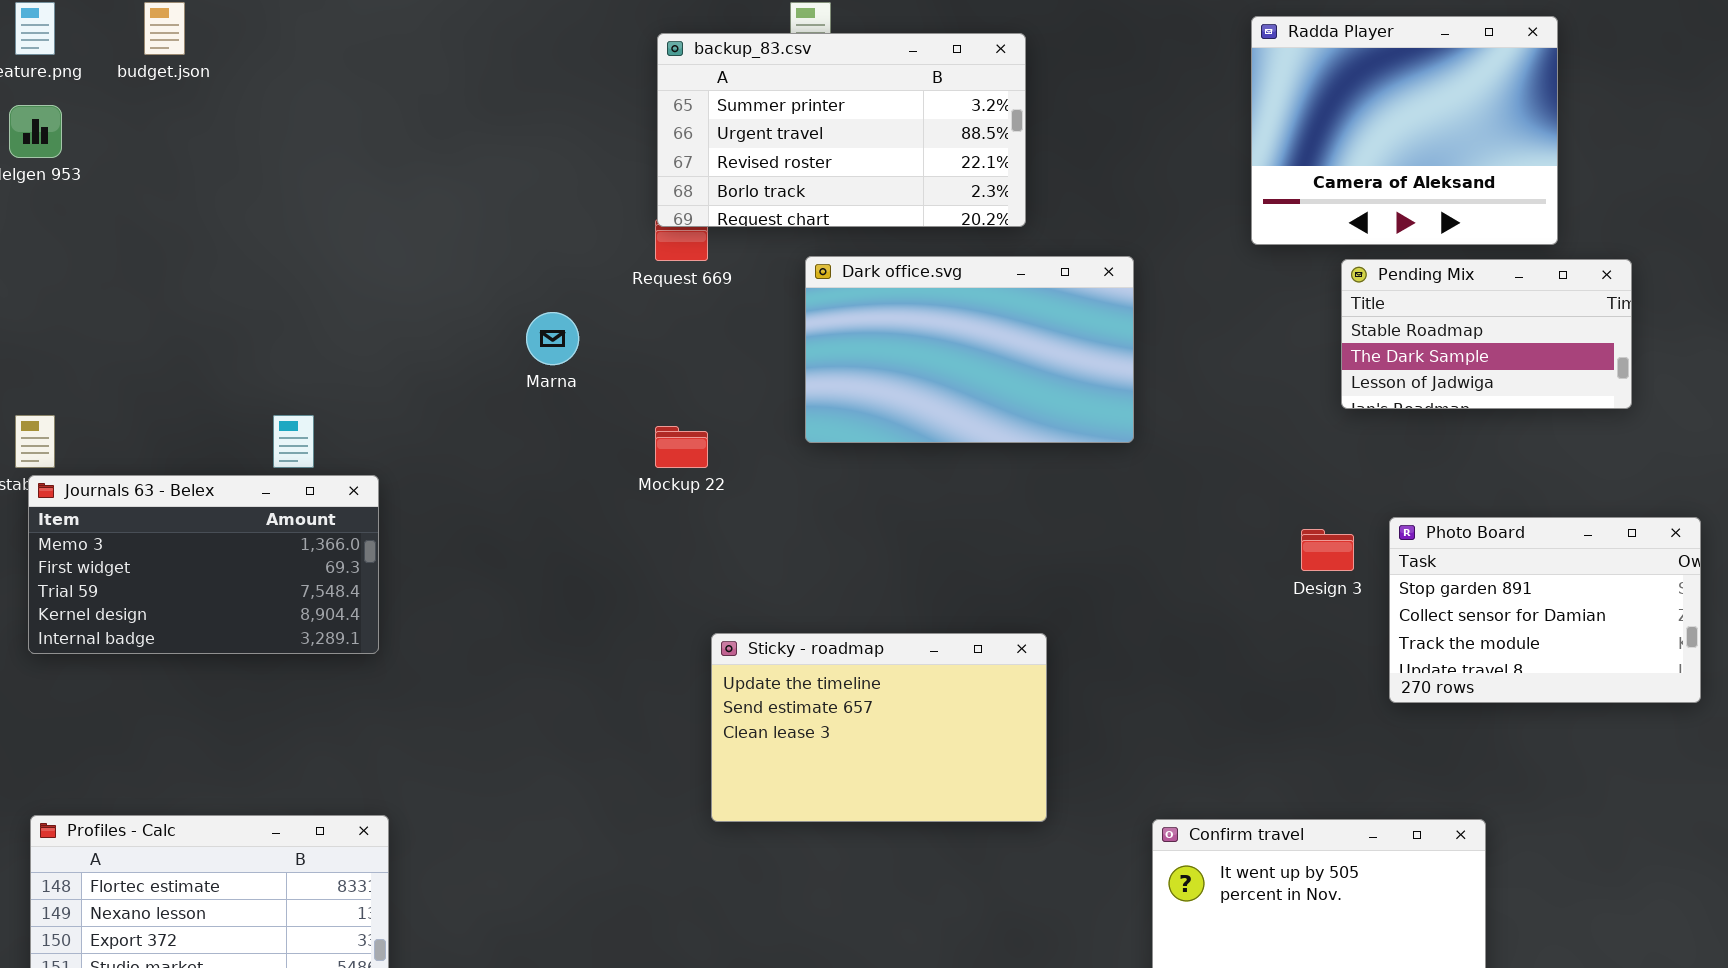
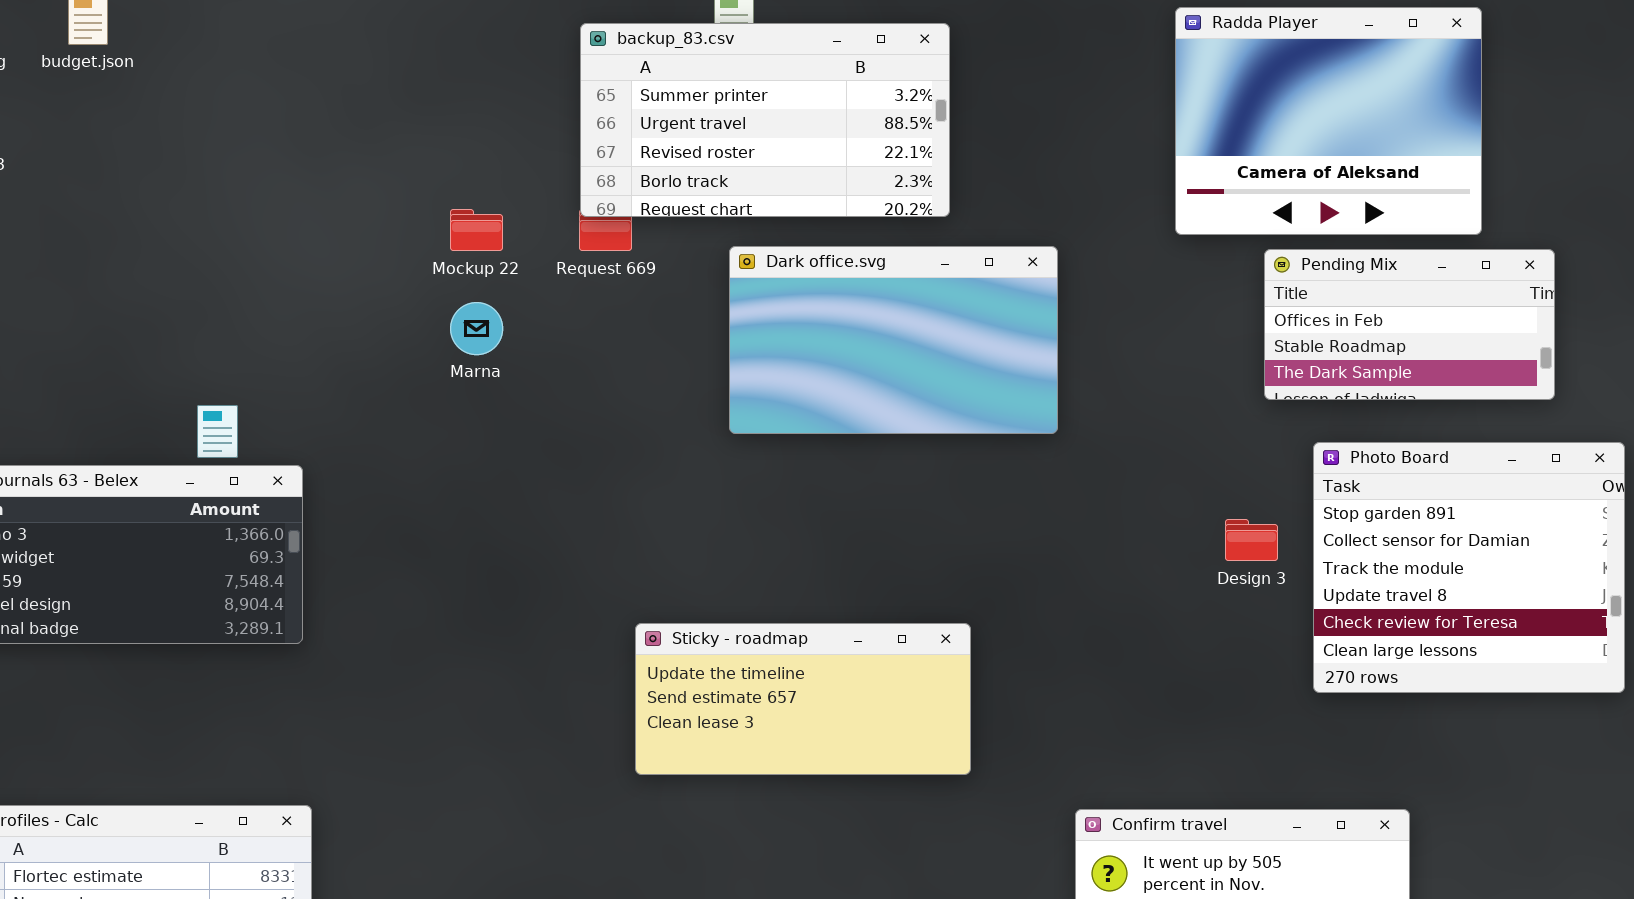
Pending Mix: [1341,259,1632,409] -> [1264,249,1555,400], scrolled up 1 row
Mockup 22: [655,426,708,468] -> [450,209,503,251], moved
Photo Board: [1389,517,1701,703] -> [1313,442,1625,693], resized
Sticky - roadmap: [711,633,1047,822] -> [635,623,971,775], resized

